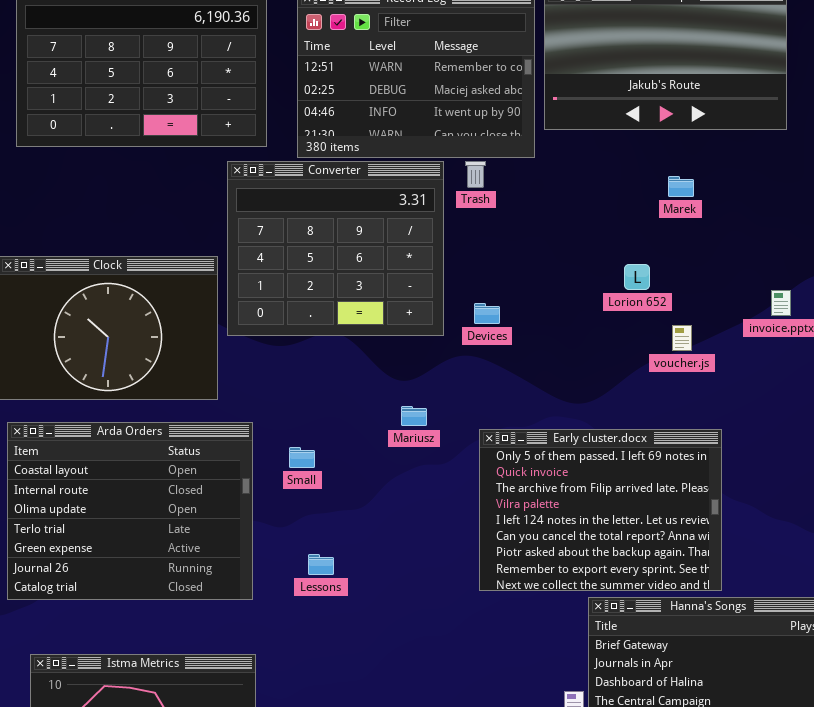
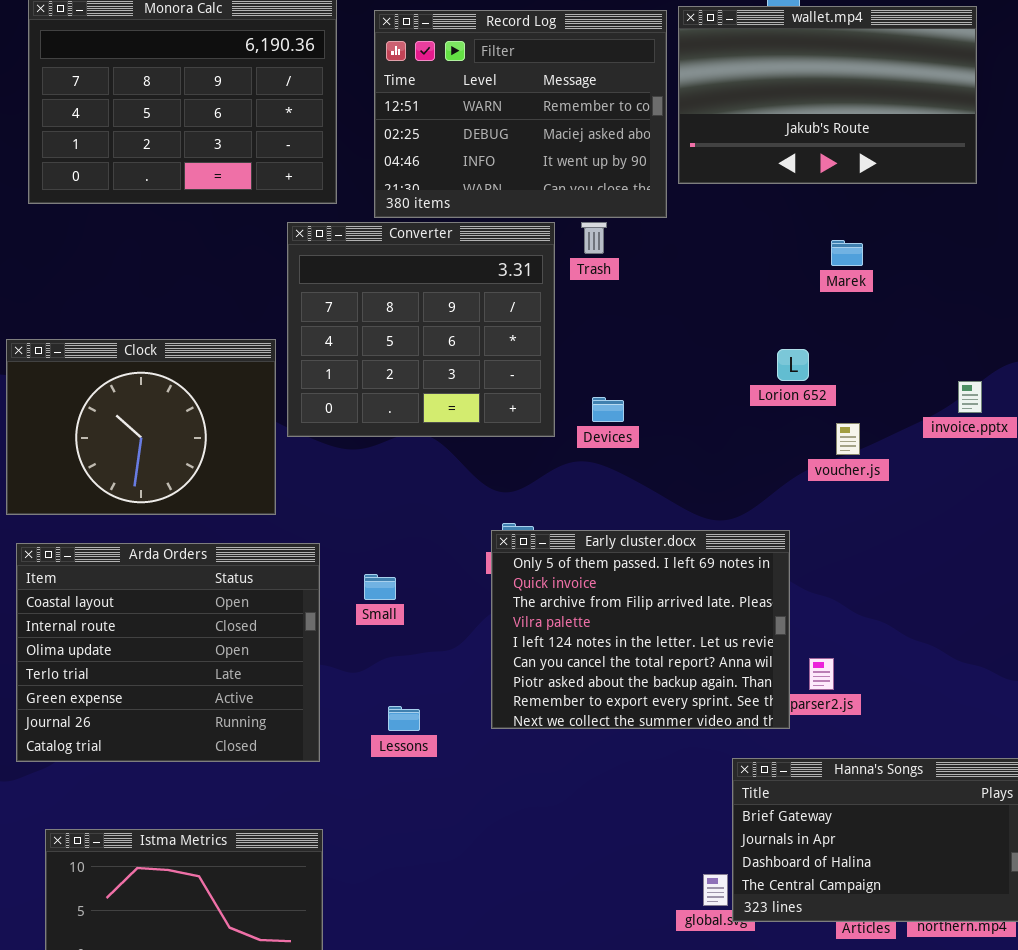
Early cluster.docx: [479,429,722,591] -> [491,530,790,729], moved

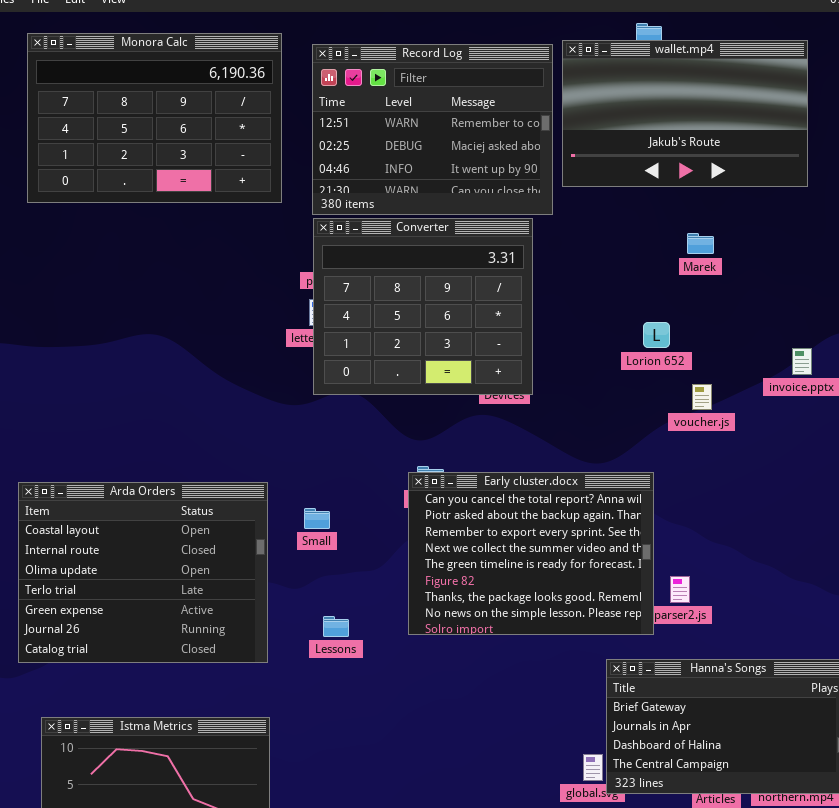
Converter: [287,222,555,437] -> [313,218,533,395], moved
Clock: [6,339,276,515] -> none, closed
Early cluster.docx: [491,530,790,729] -> [408,472,654,635], scrolled down 5 rows

